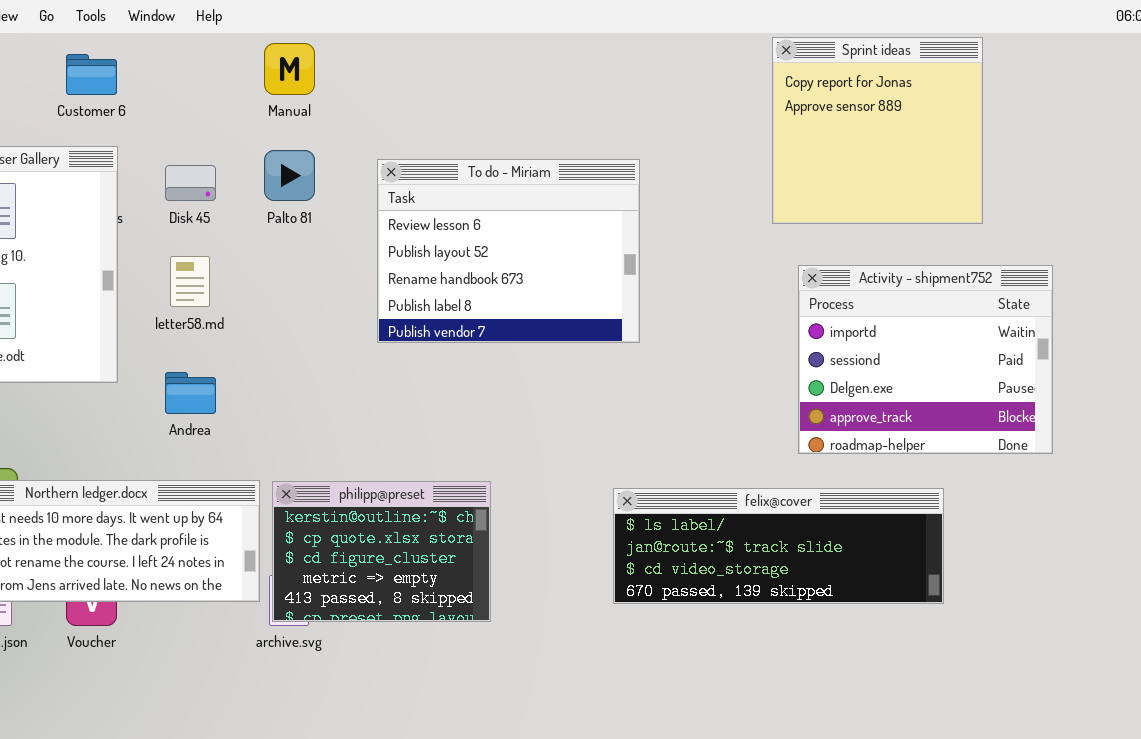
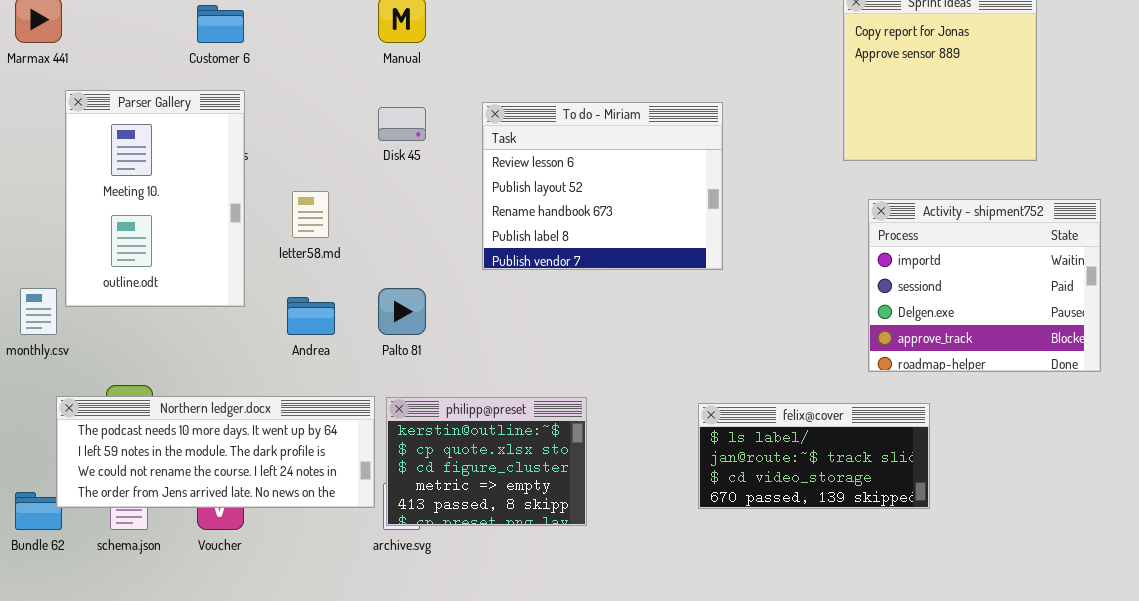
Palto 81: [264,150,315,201] -> [378,288,426,335], moved
Disk 45: [165,165,216,201] -> [378,107,426,141], moved
felix@cover: [613,488,944,604] -> [698,403,930,509], resized

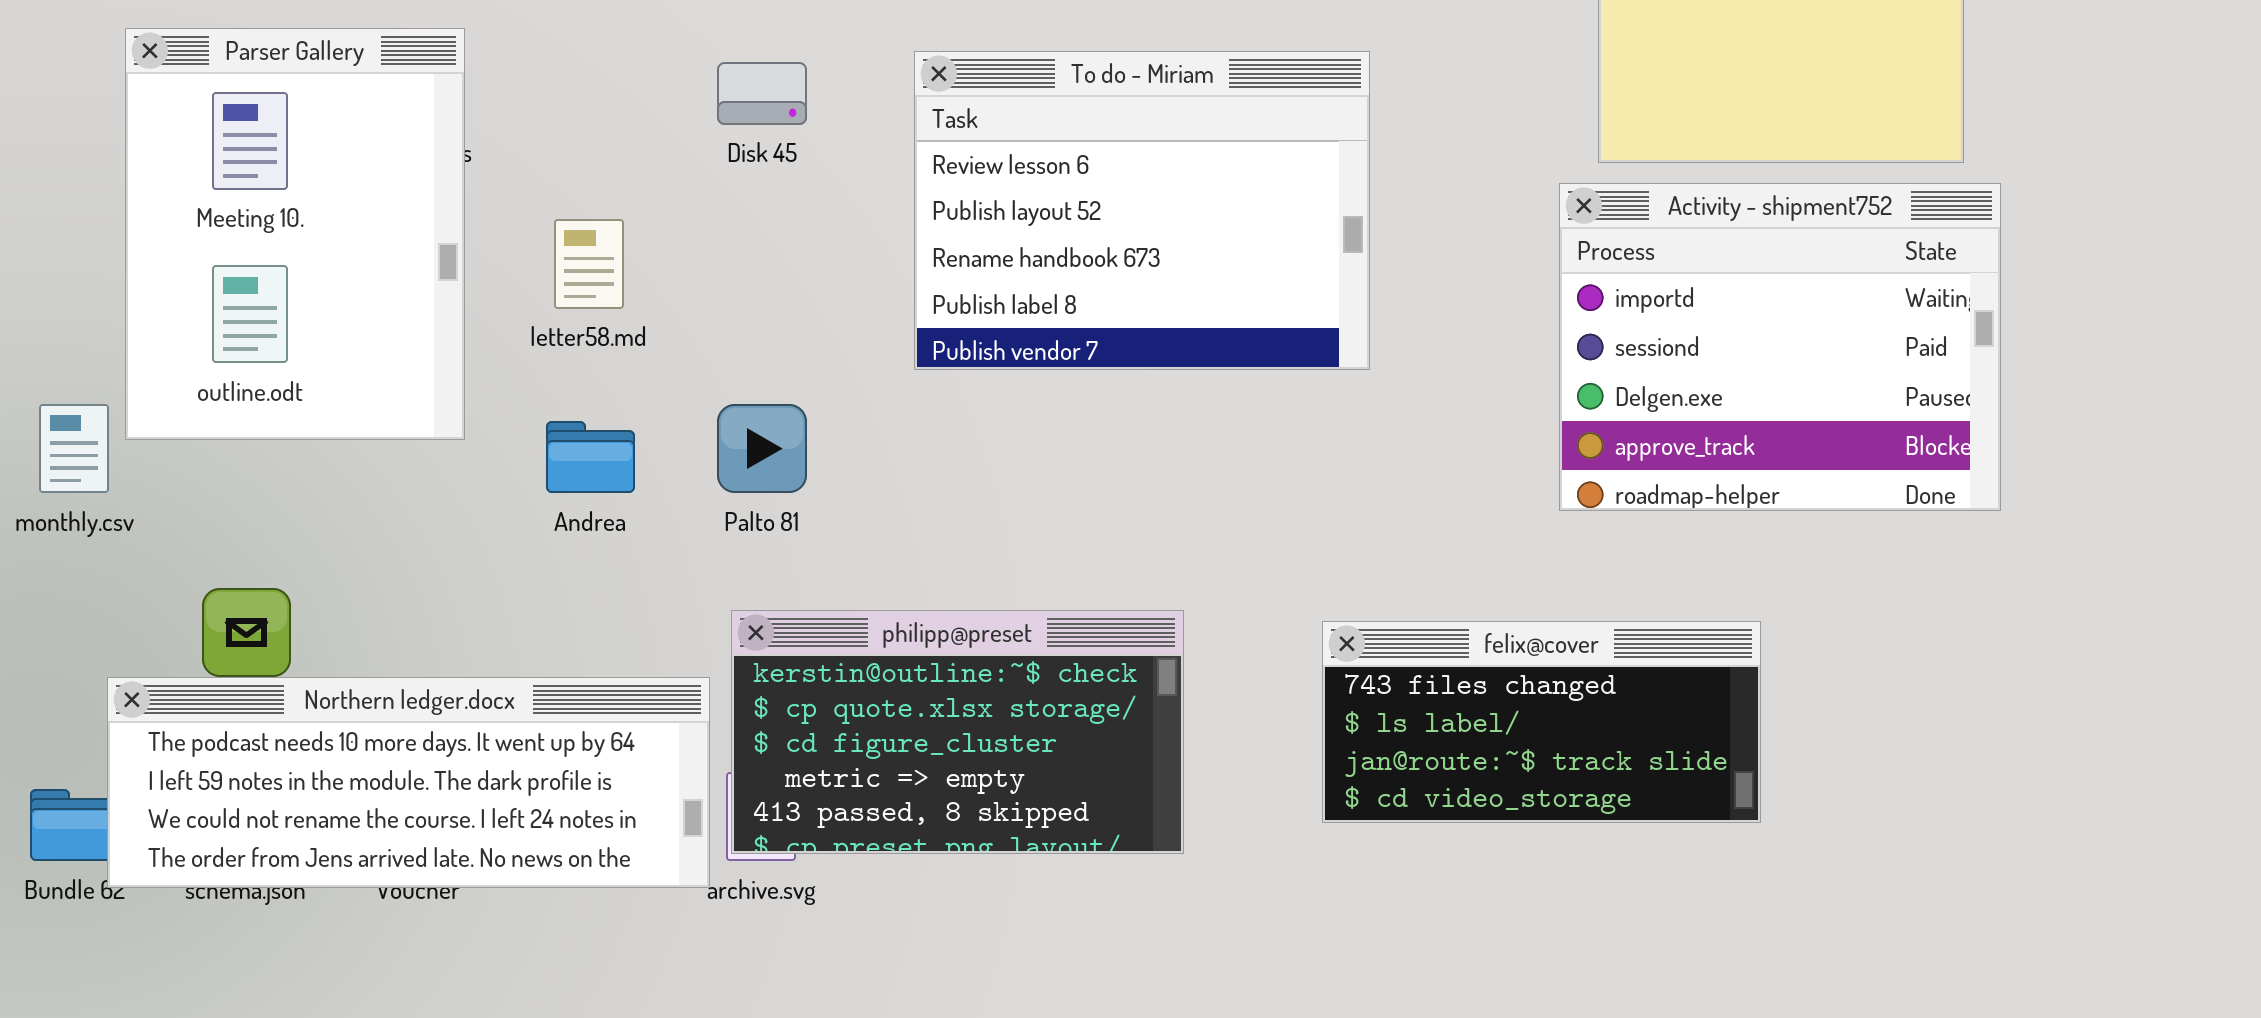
Activity - shipment752: [868,199,1101,372] -> [1559,183,2001,511], moved
Northern ledger.docx: [56,396,375,508] -> [107,677,710,888], moved
philipp@preset: [386,397,587,526] -> [731,610,1184,854], resized
felix@cover: [698,403,930,509] -> [1322,621,1761,823], scrolled up 1 row

